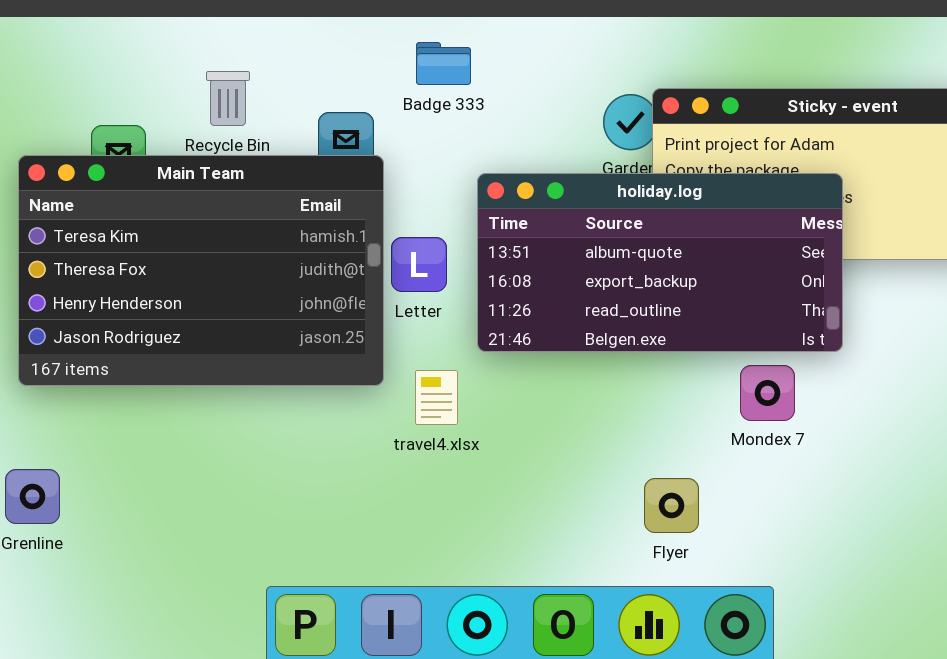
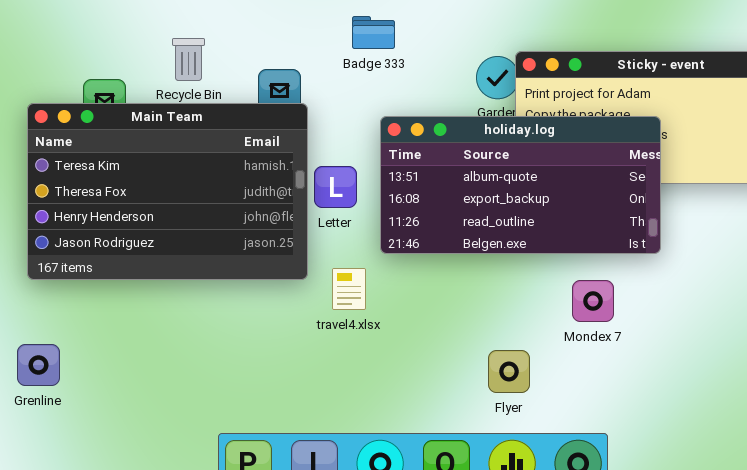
Badge 333: [416,42,471,85] -> [352,16,395,49], moved
Mondex 7: [740,365,795,421] -> [572,280,614,322], moved
Flyer: [644,478,699,533] -> [488,350,530,393], moved

